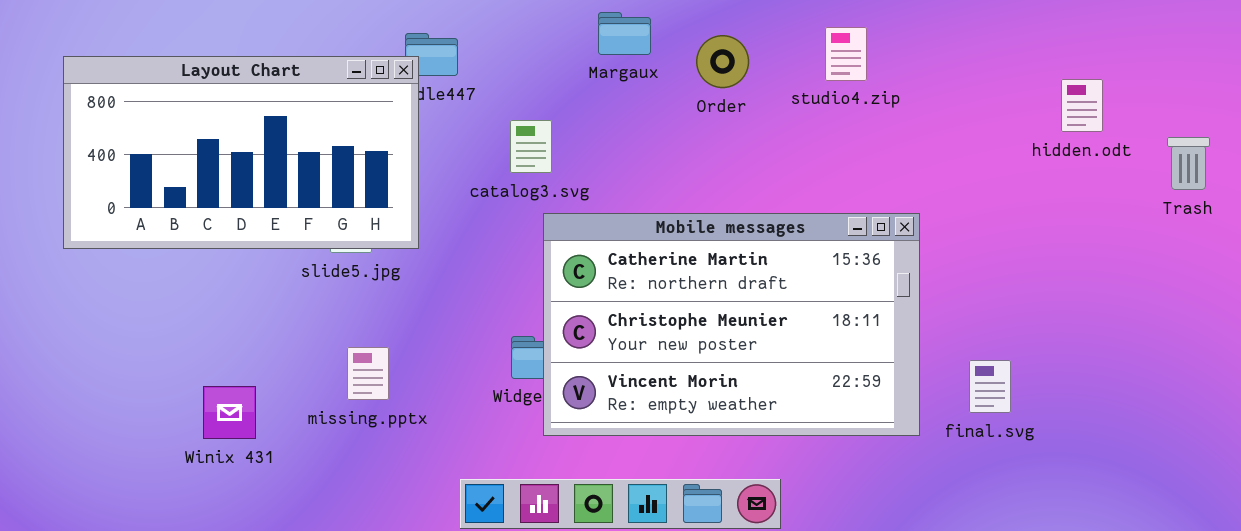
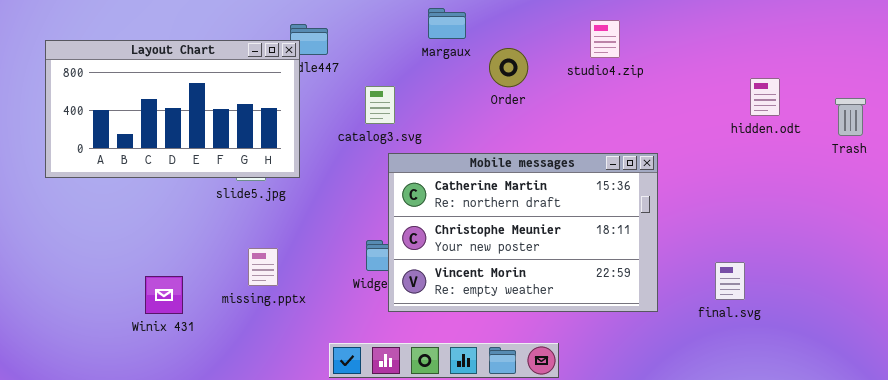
Order: [696,35,749,88] -> [489,48,528,87], moved
hidden.odt: [1061,79,1103,132] -> [750,78,780,116], moved
final.svg: [969,360,1011,413] -> [715,262,745,300], moved

